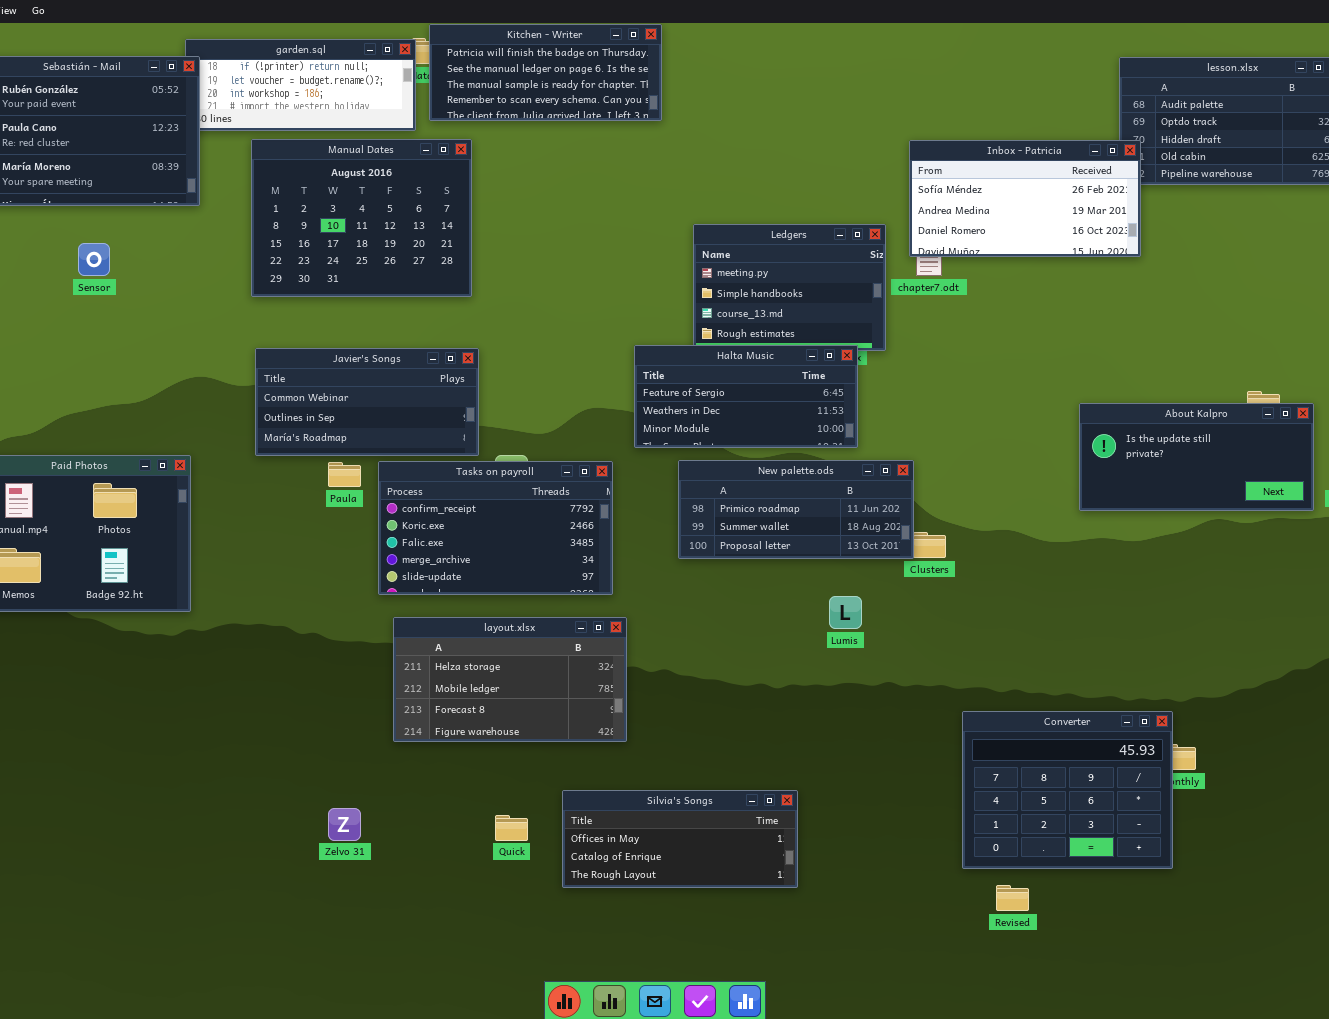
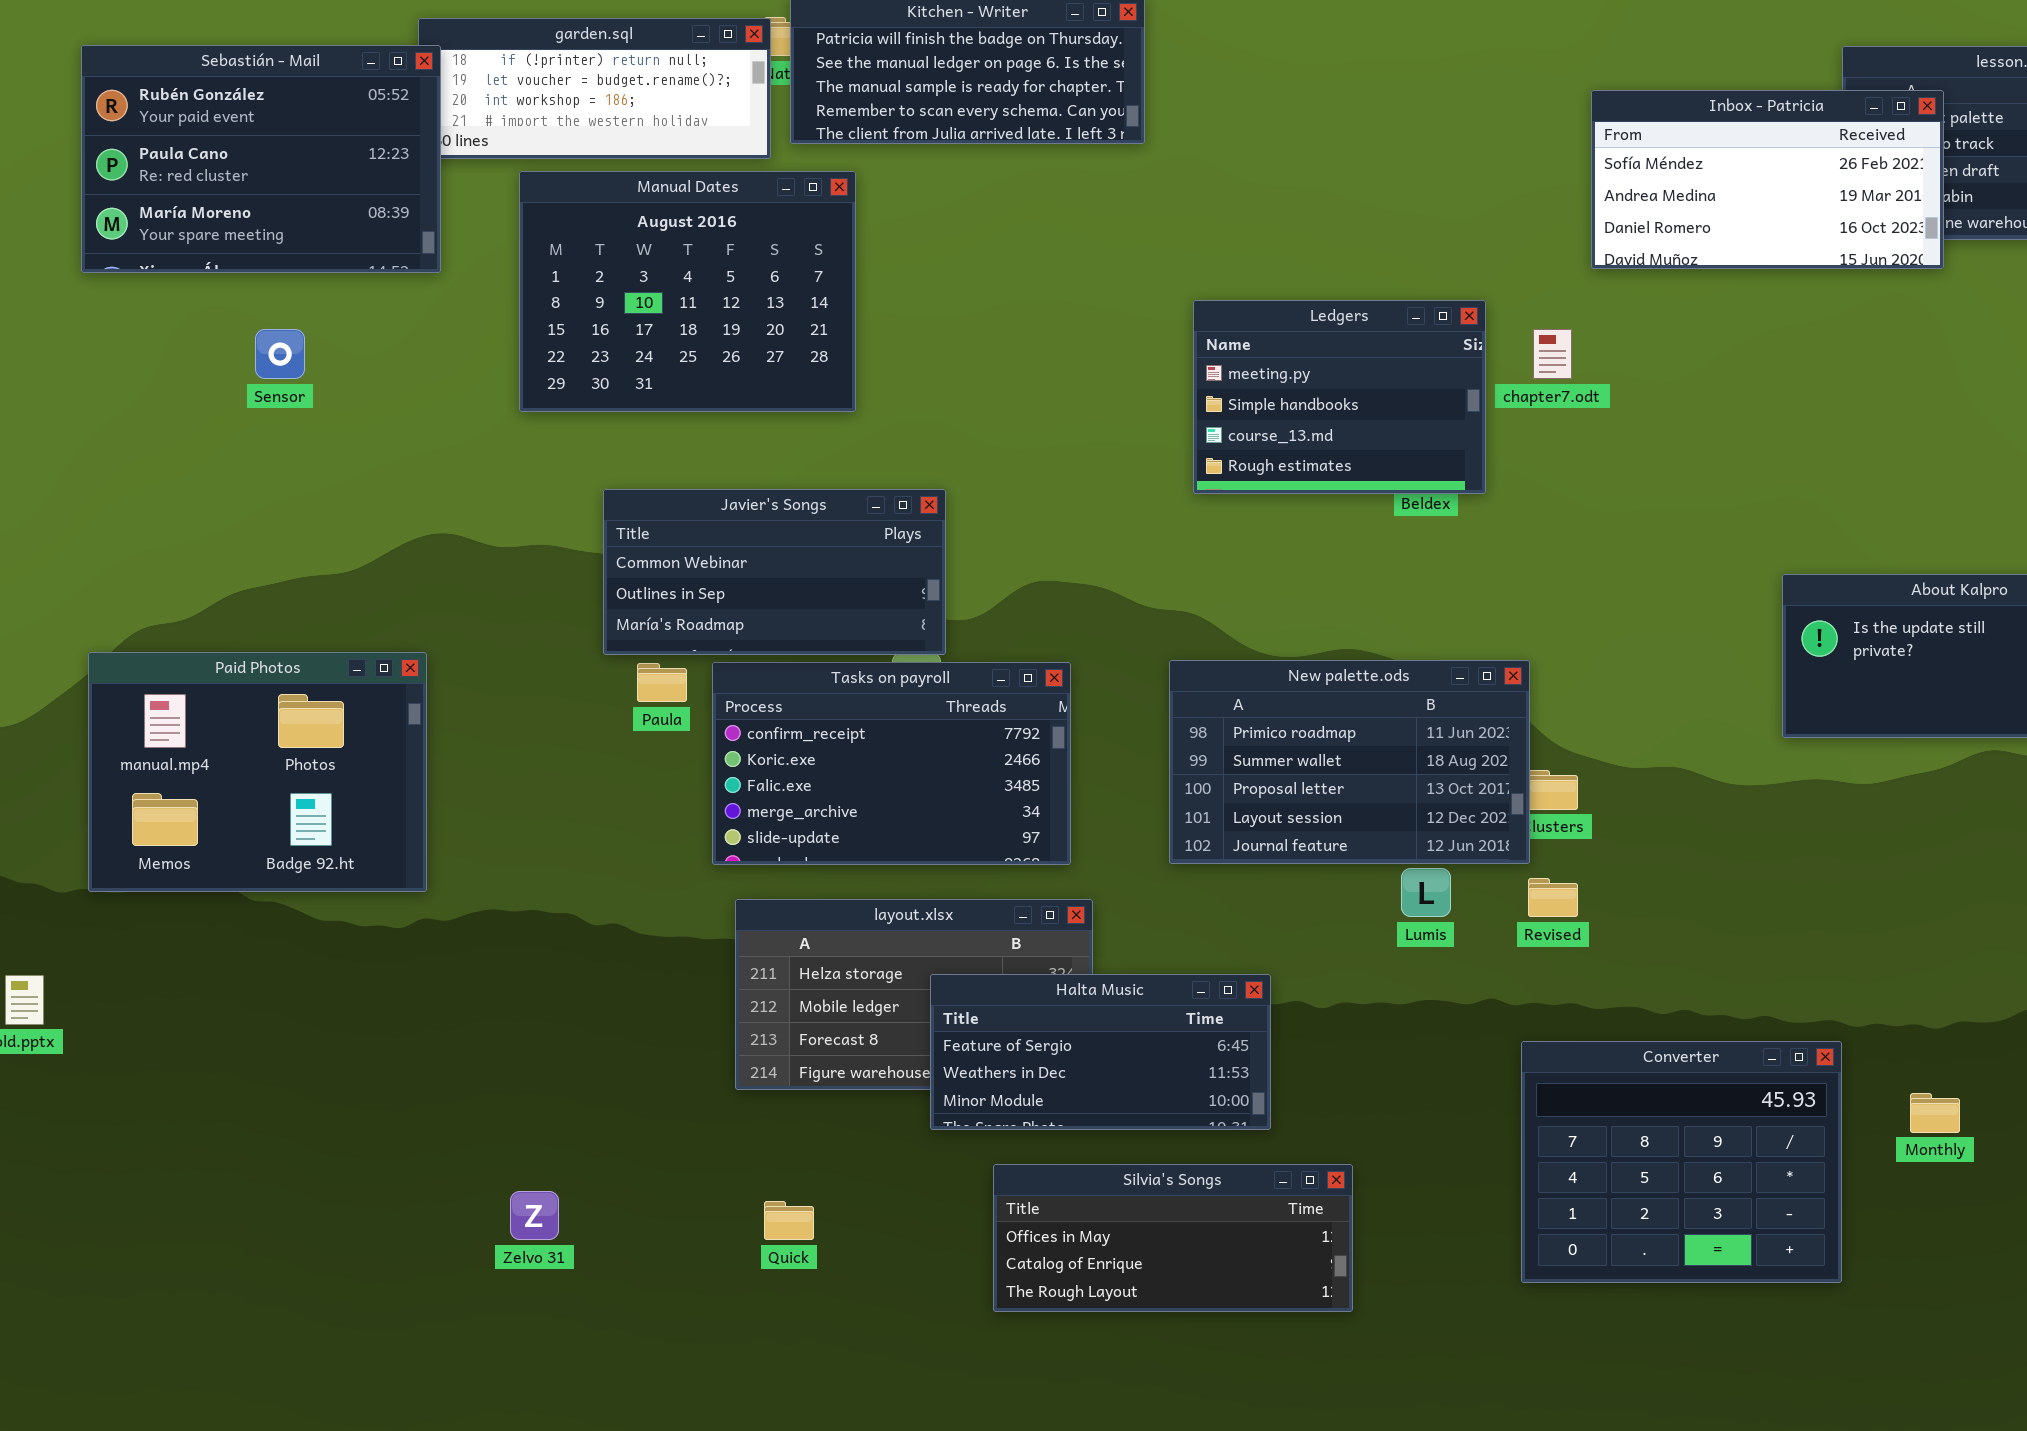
Inbox - Patricia: [909,140,1141,257] -> [1591,90,1944,269], moved
Halta Music: [634,345,858,448] -> [930,974,1271,1130], moved
Javier's Songs: [255,348,479,456] -> [603,489,946,655], moved
New palette.ods: [678,460,914,559] -> [1169,660,1530,864], resized
Converter: [962,711,1173,869] -> [1521,1041,1842,1283], moved
Zelvo 31: [328,808,361,841] -> [510,1191,559,1240], moved
Quick: [495,815,528,841] -> [764,1201,814,1240], moved
Revised: [996,885,1029,911] -> [1528,878,1578,917], moved

